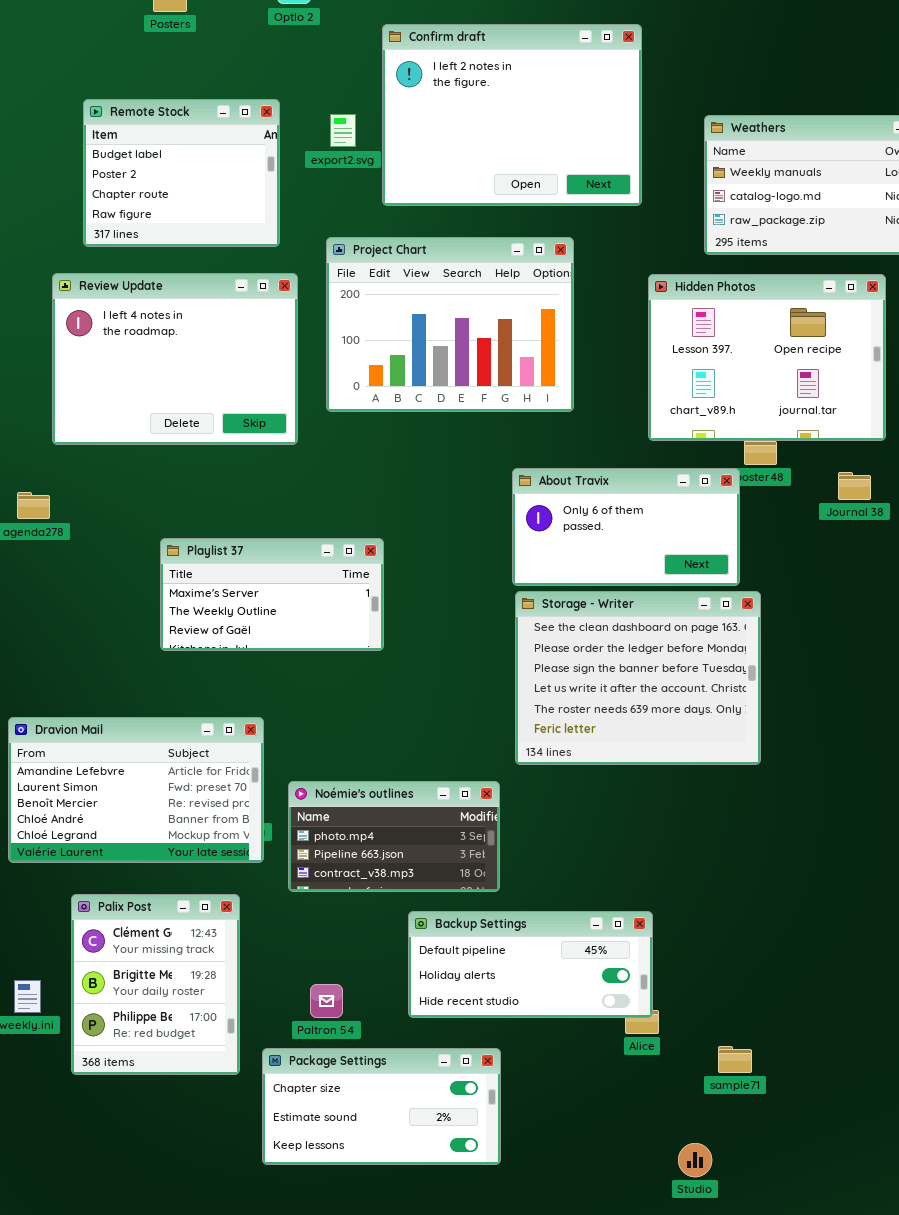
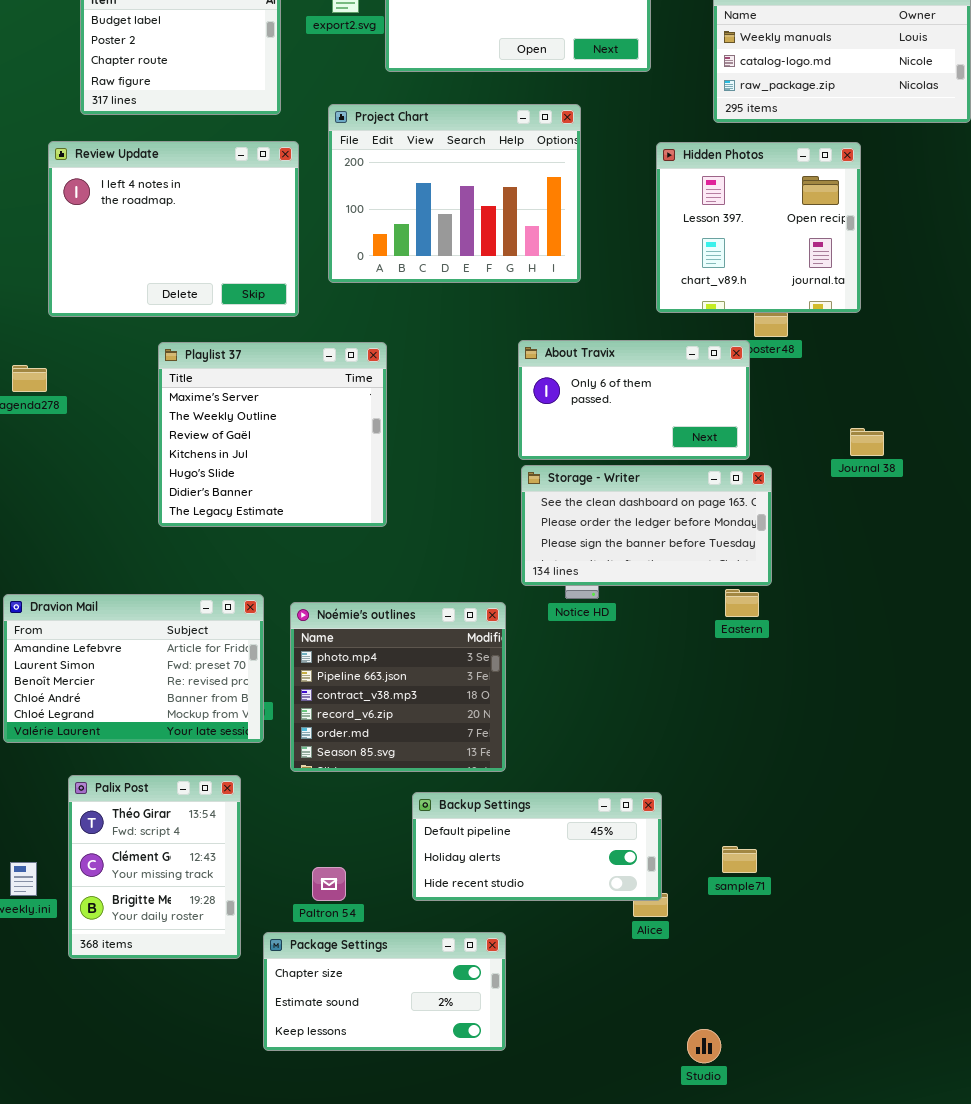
Hidden Photos: [648,274,886,441] -> [656,142,861,313], resized
Journal 38: [838,472,871,500] -> [850,428,884,456], moved
Playlist 37: [160,538,384,651] -> [158,342,387,527], resized
Storage - Writer: [515,591,761,765] -> [521,465,772,586], resized
Noémie's outlines: [288,781,500,892] -> [290,602,506,772], resized
Palix Post: [71,894,240,1075] -> [68,775,241,959], scrolled up 1 row
sample71: [718,1046,752,1073] -> [722,846,757,873], moved

